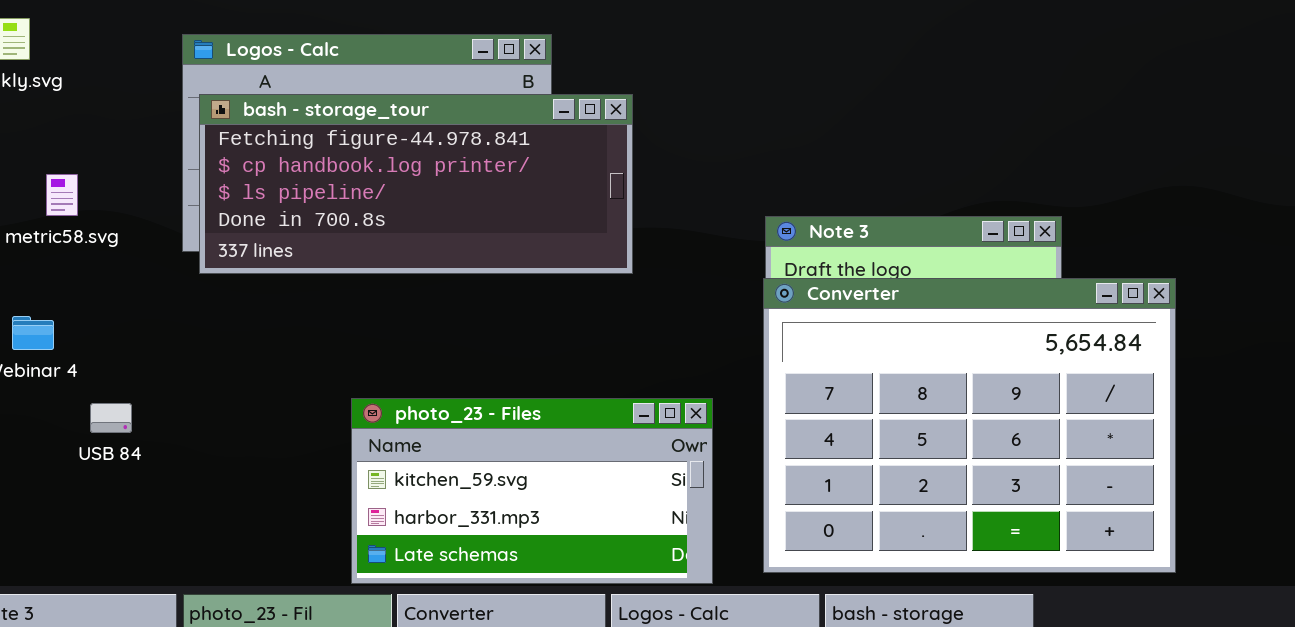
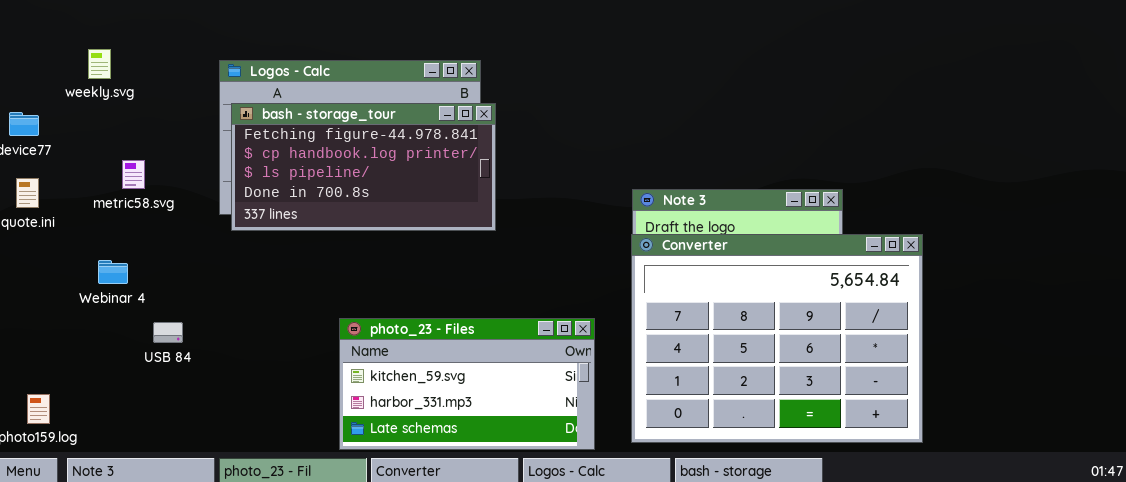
bash - storage_tour: [199,94,633,274] -> [231,103,496,231], resized

